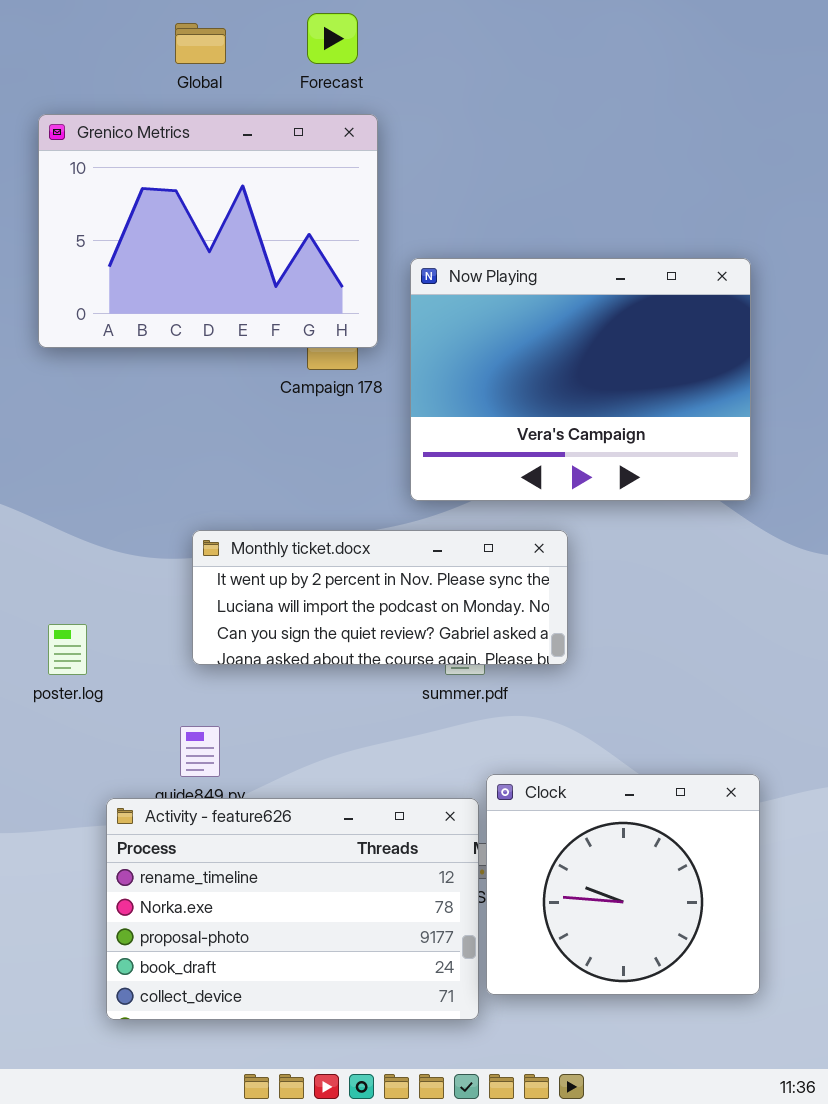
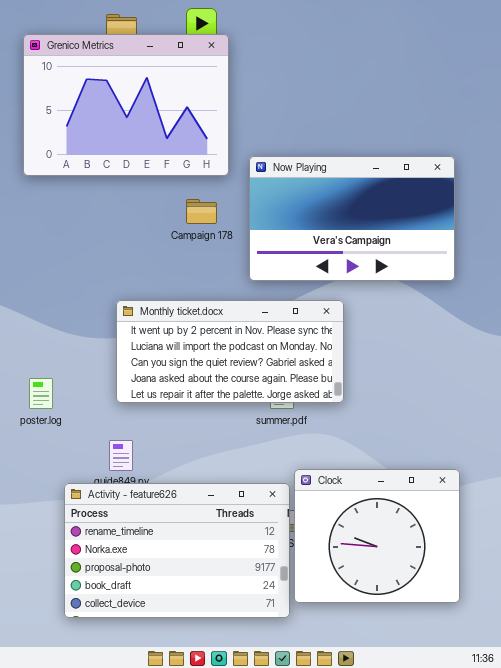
Grenico Metrics: [38,114,378,348] -> [23,34,229,176], moved
Now Playing: [410,258,751,501] -> [249,156,455,281], resized
Monthly ticket.docx: [192,530,568,665] -> [116,300,344,403], resized

